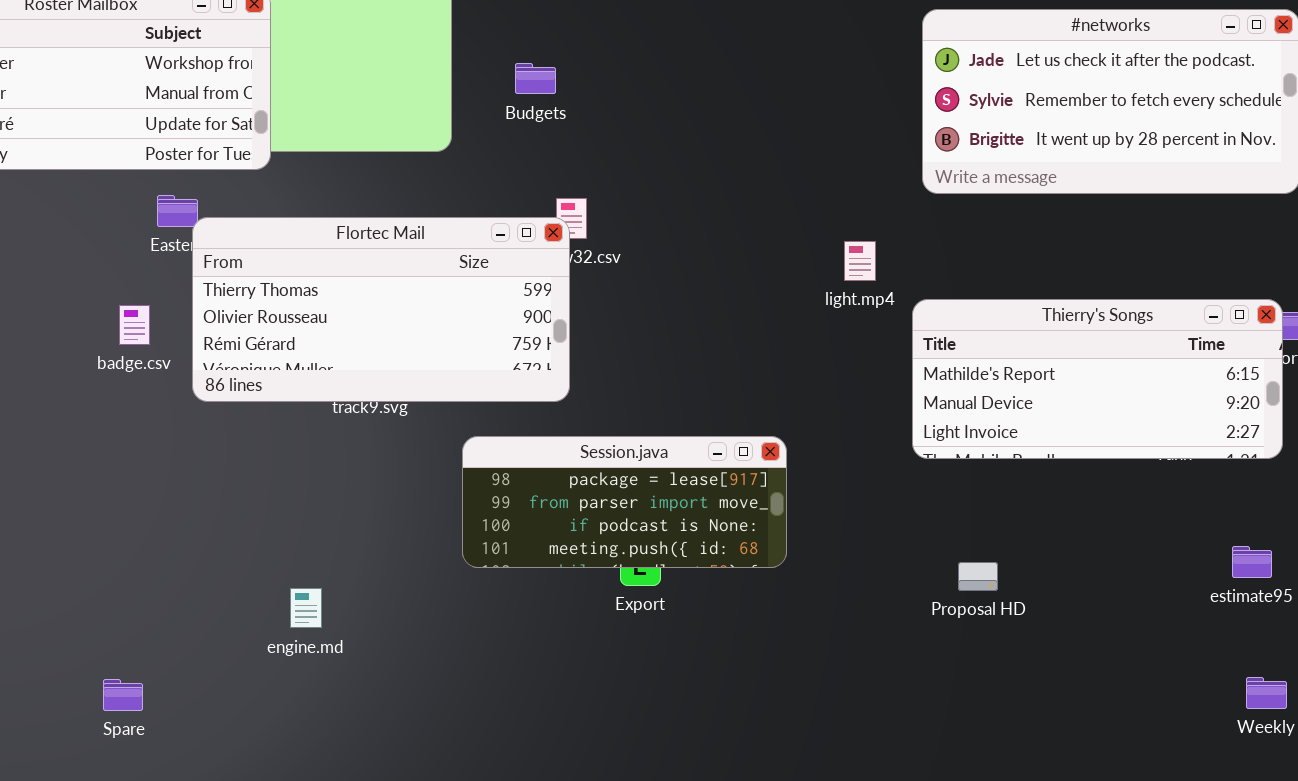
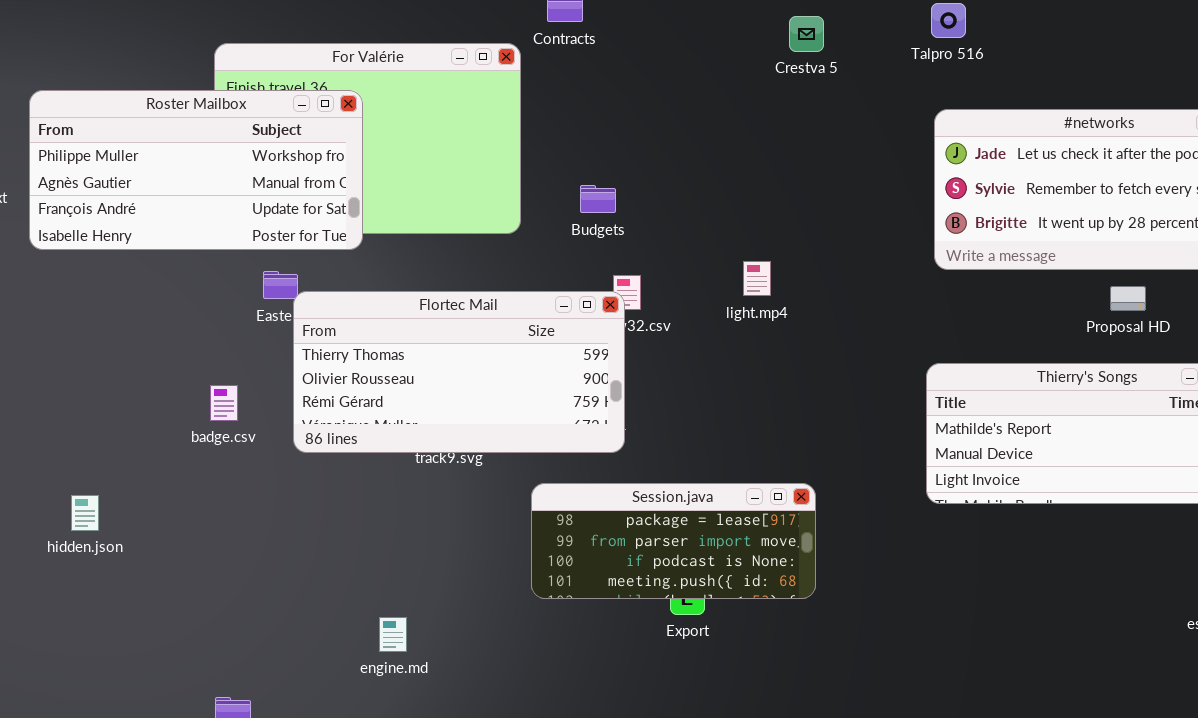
Budgets: [515,63,556,94] -> [580,185,616,213], moved
light.mp4: [844,241,876,281] -> [743,261,771,296], moved
badge.csv: [119,305,150,345] -> [210,385,238,421], moved
Proposal HD: [958,562,998,591] -> [1110,286,1146,311], moved

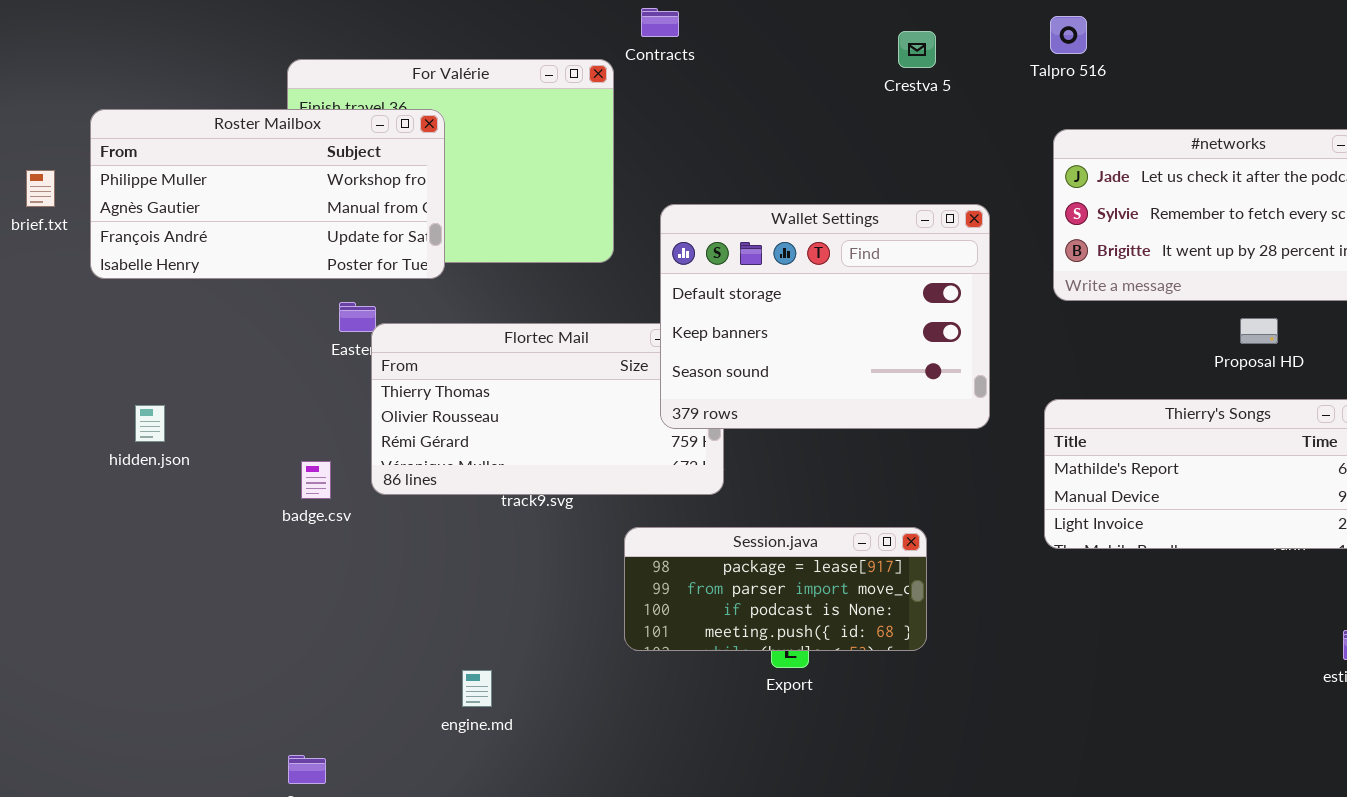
Wallet Settings: none -> [660,204,990,429], opened
badge.csv: [210,385,238,421] -> [301,461,331,499], moved
hidden.json: [71,495,99,531] -> [135,405,165,442], moved

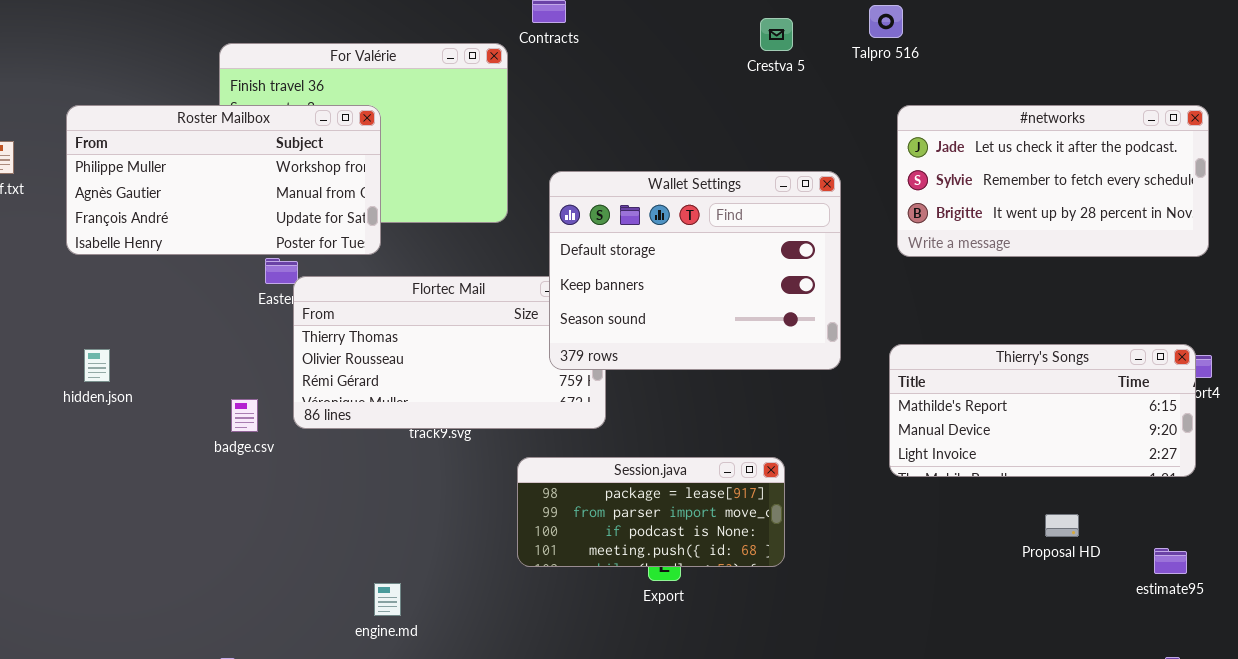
Talpro 516: [1050,16,1087,54] -> [869,5,903,38], moved
Roster Mailbox: [90,109,445,279] -> [66,105,381,255], moved
Proposal HD: [1240,318,1278,344] -> [1045,514,1079,537], moved

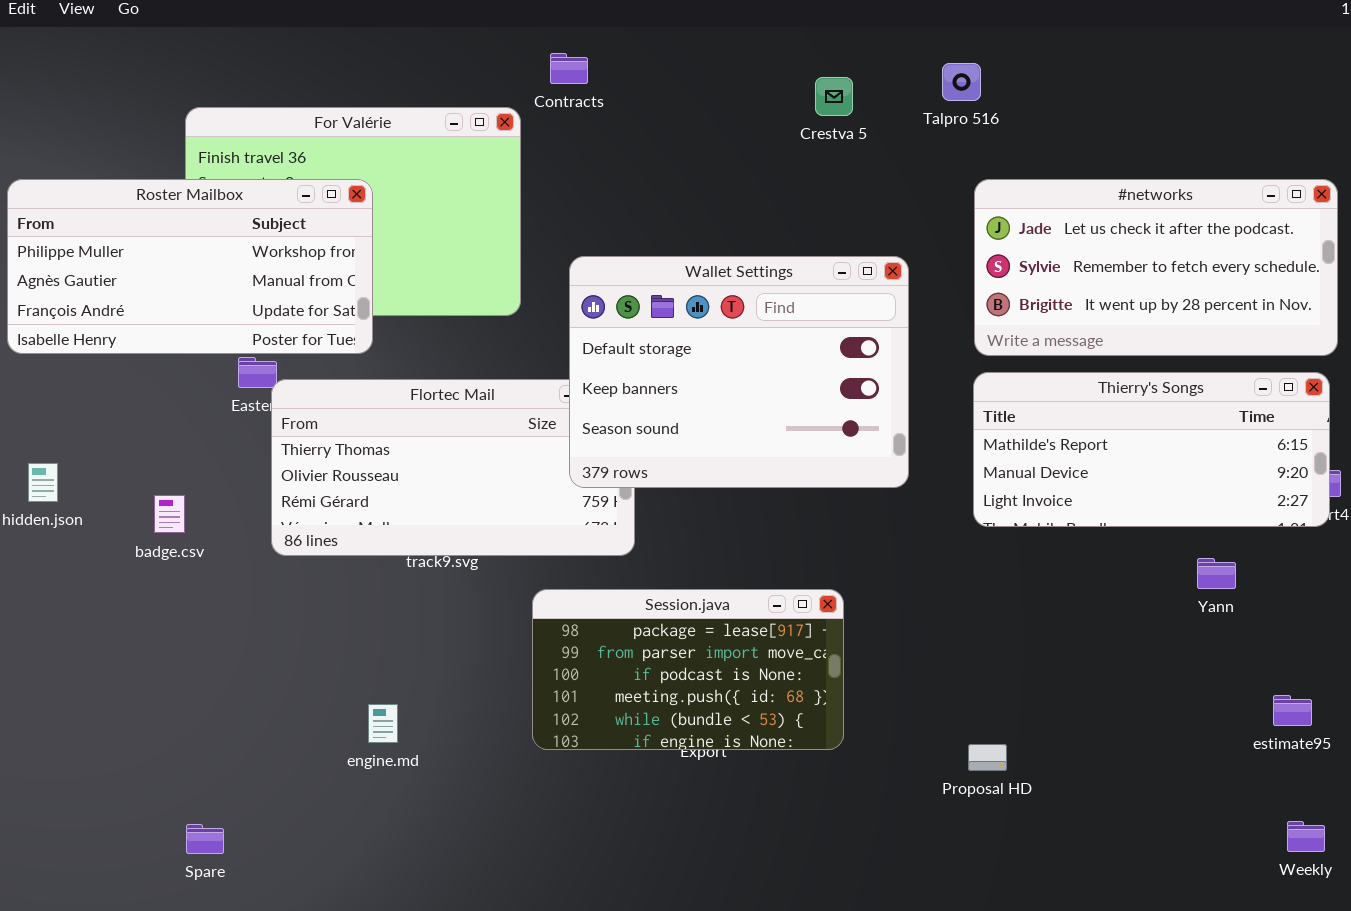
Thierry's Songs: [889,344,1196,477] -> [973,372,1330,527], moved
badge.csv: [231,399,258,432] -> [154,495,185,533], moved
Session.java: [517,457,785,567] -> [532,589,844,750], resized
Proposal HD: [1045,514,1079,537] -> [968,744,1007,771], moved
engine.md: [374,583,401,616] -> [368,704,398,743], moved

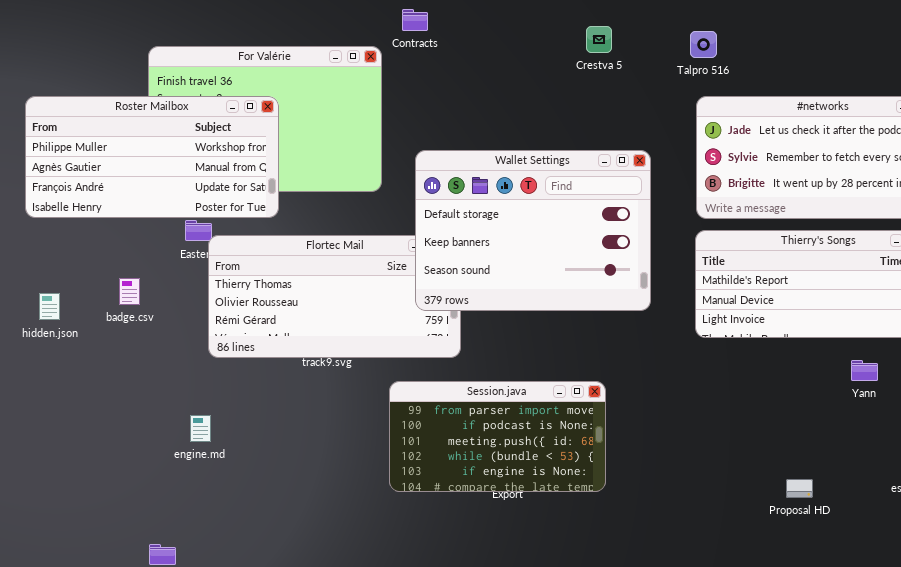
Talpro 516: [942,63,981,101] -> [690,31,717,58], moved
badge.csv: [154,495,185,533] -> [119,278,140,305], moved
Session.java: [532,589,844,750] -> [389,381,606,492], scrolled down 1 row
engine.md: [368,704,398,743] -> [190,415,211,442], moved
Proposal HD: [968,744,1007,771] -> [786,479,813,498], moved

